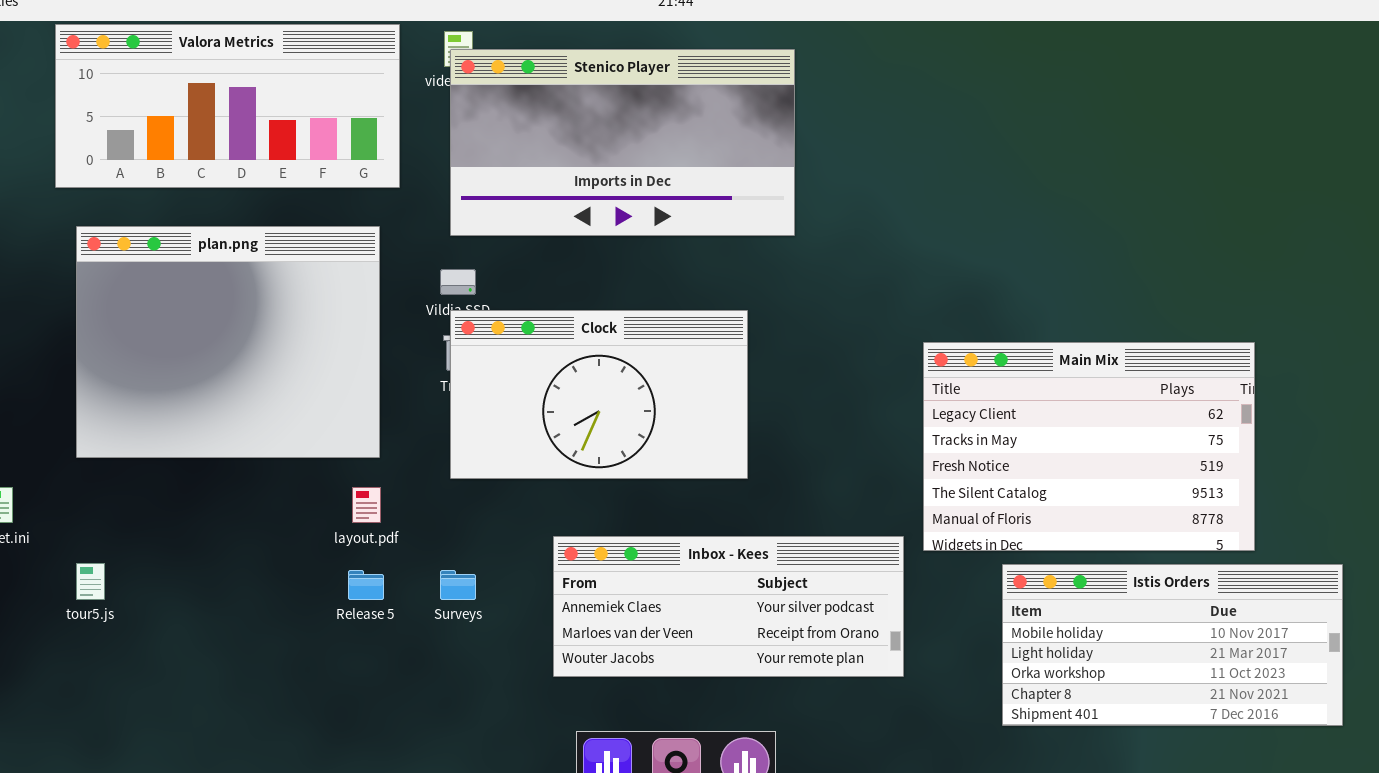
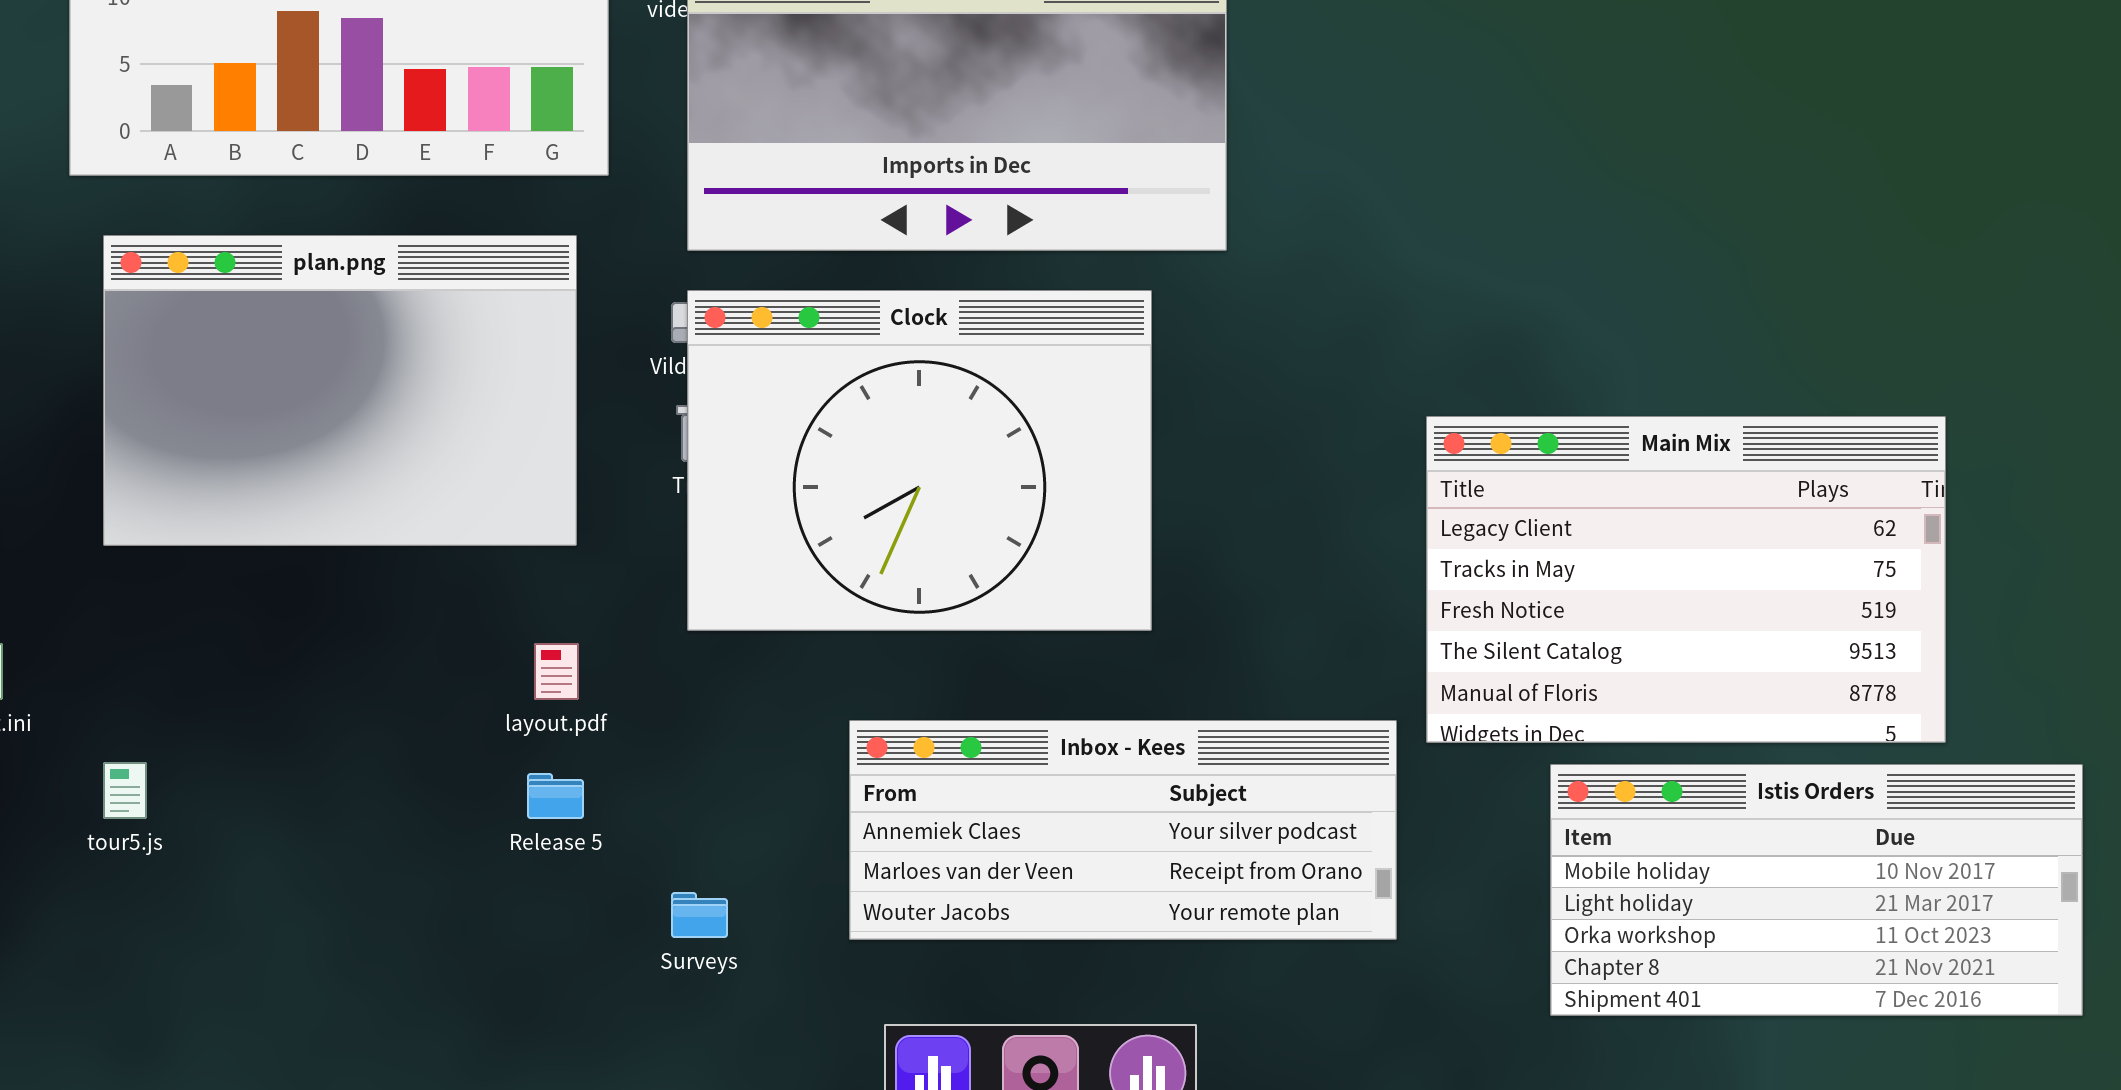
plan.png: [76,226,380,458] -> [103,235,577,546], resized
Clock: [450,310,748,479] -> [687,290,1152,631], resized
Surveys: [440,570,476,600] -> [671,892,728,938], moved

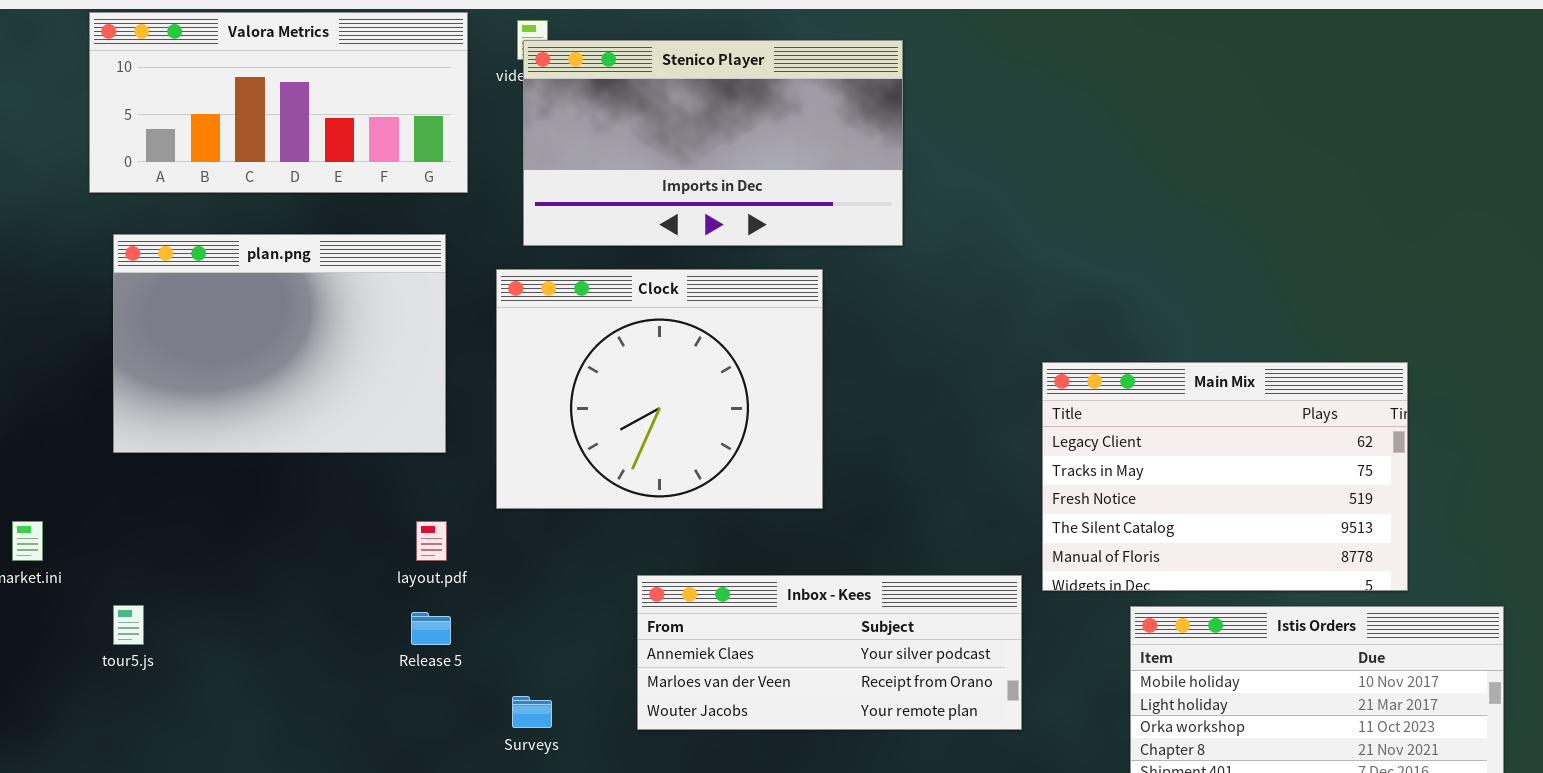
Clock: [687,290,1152,631] -> [496,269,823,509], moved

